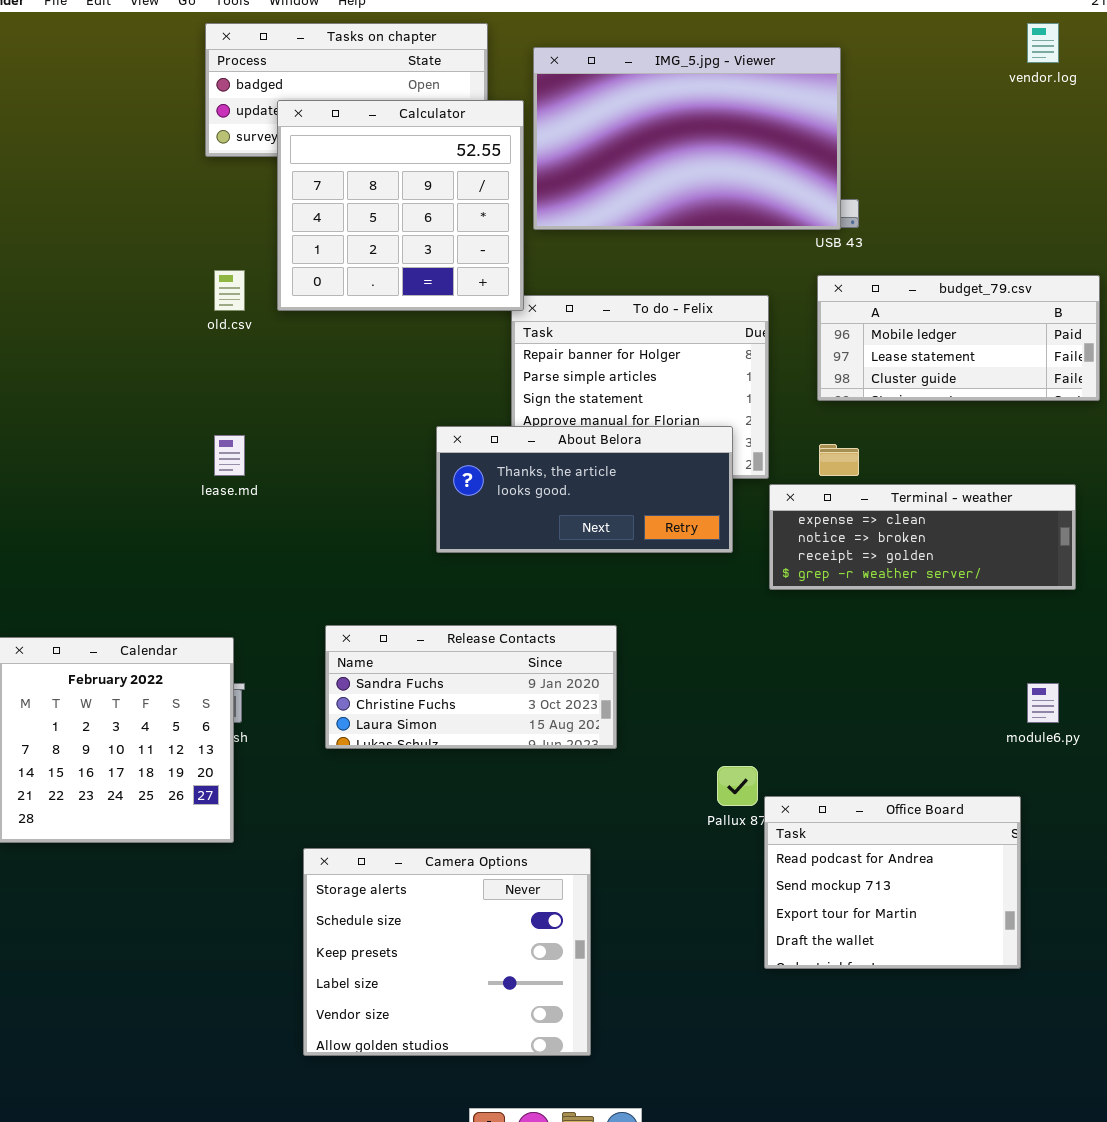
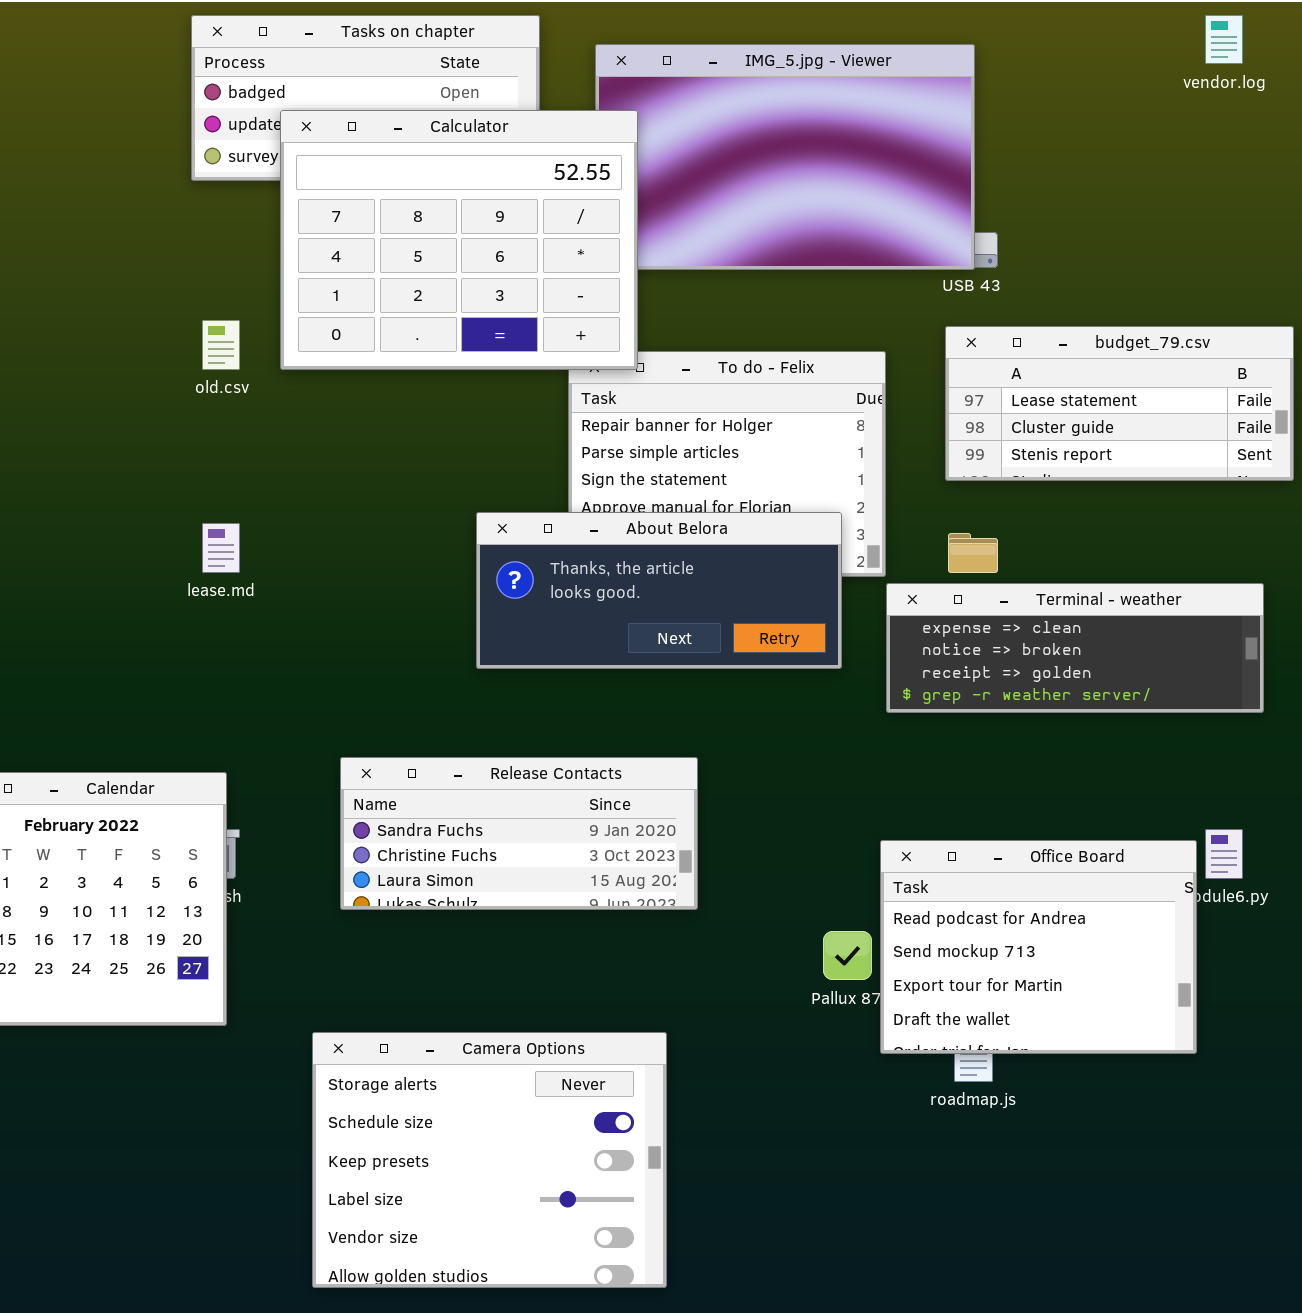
Calculator: [277,100,524,311] -> [280,110,638,370], resized
budget_79.csv: [817,275,1100,401] -> [945,326,1294,481], scrolled down 1 row
Office Board: [764,796,1021,969] -> [880,840,1197,1054], moved

